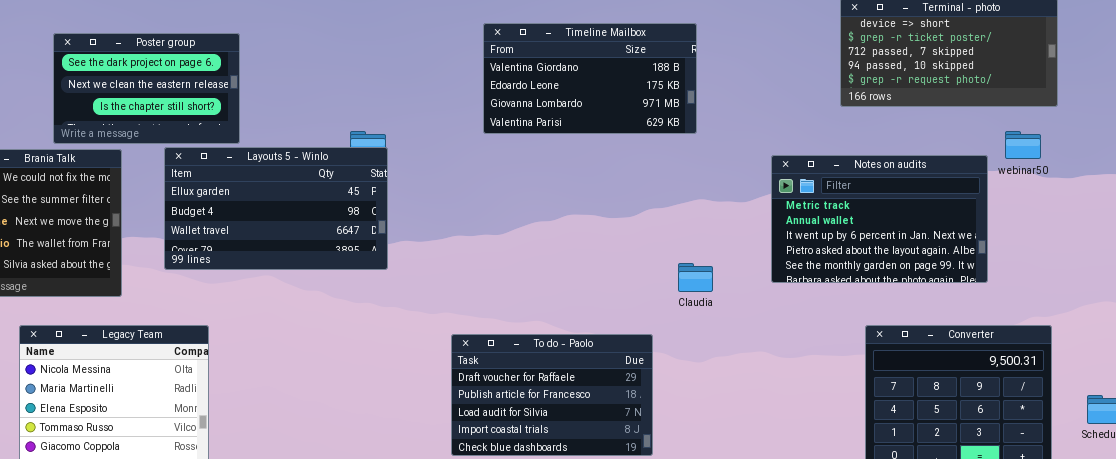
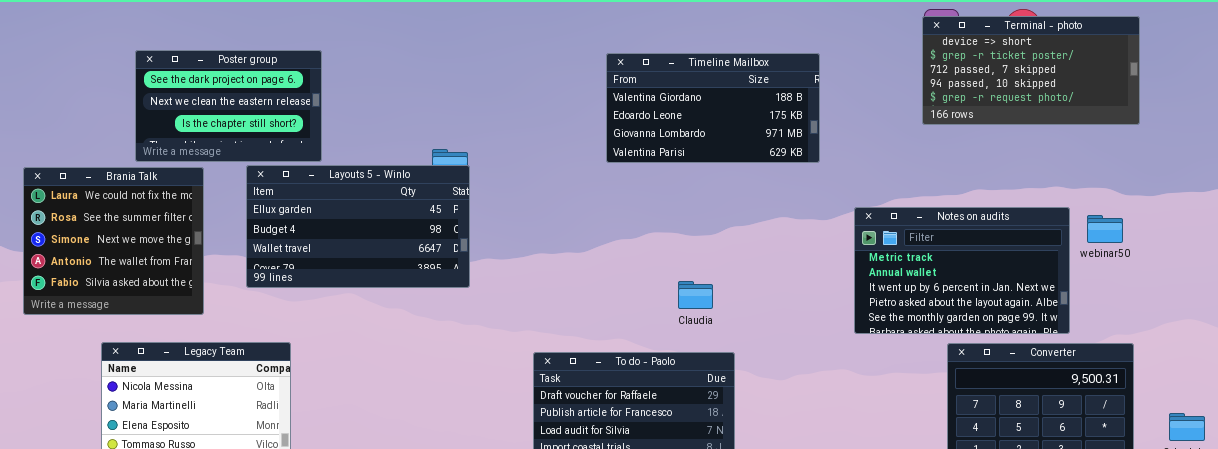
Timeline Mailbox: [483,23,697,134] -> [606,53,820,163], moved
webinar50: [1005,131,1041,159] -> [1087,215,1123,243], moved
Notes on audits: [771,155,988,283] -> [854,207,1070,334], moved
Claudia: [678,263,713,292] -> [678,281,713,309], moved

